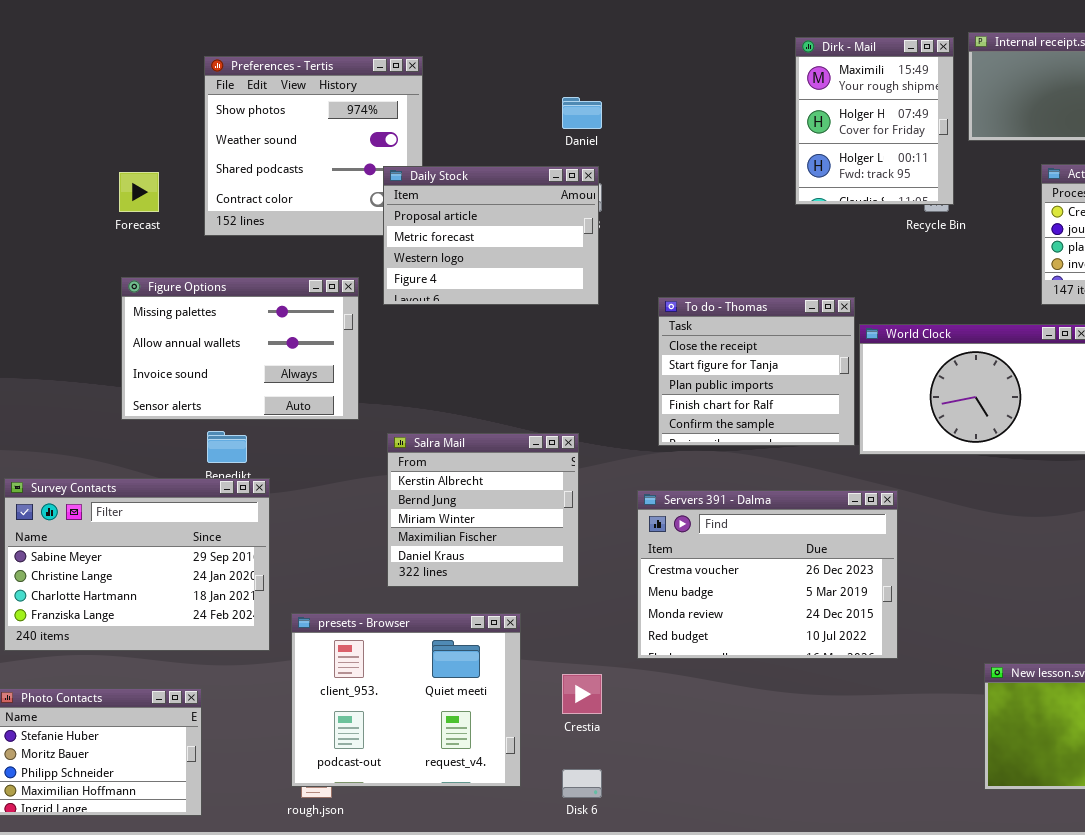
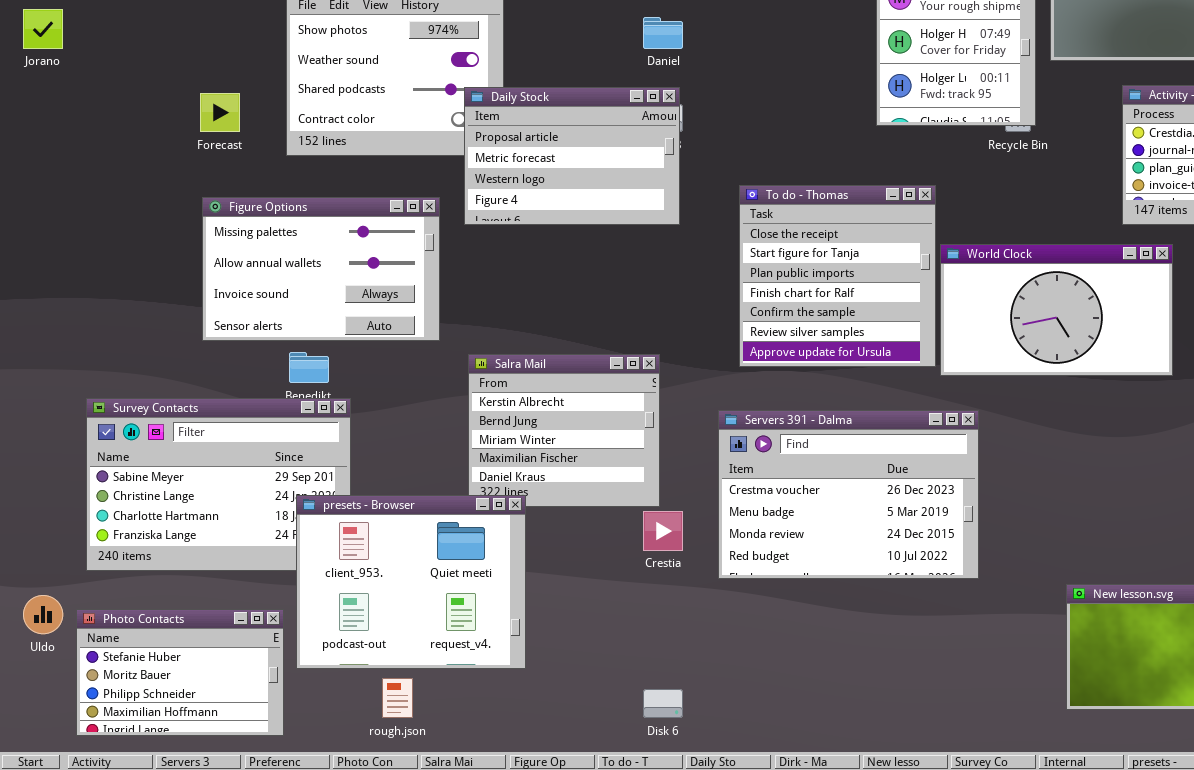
To do - Thomas: [658,297,855,446] -> [739,185,936,367], resized
presets - Browser: [291,613,521,787] -> [296,495,526,669], moved
Crestia: [562,674,602,714] -> [643,511,683,551], moved

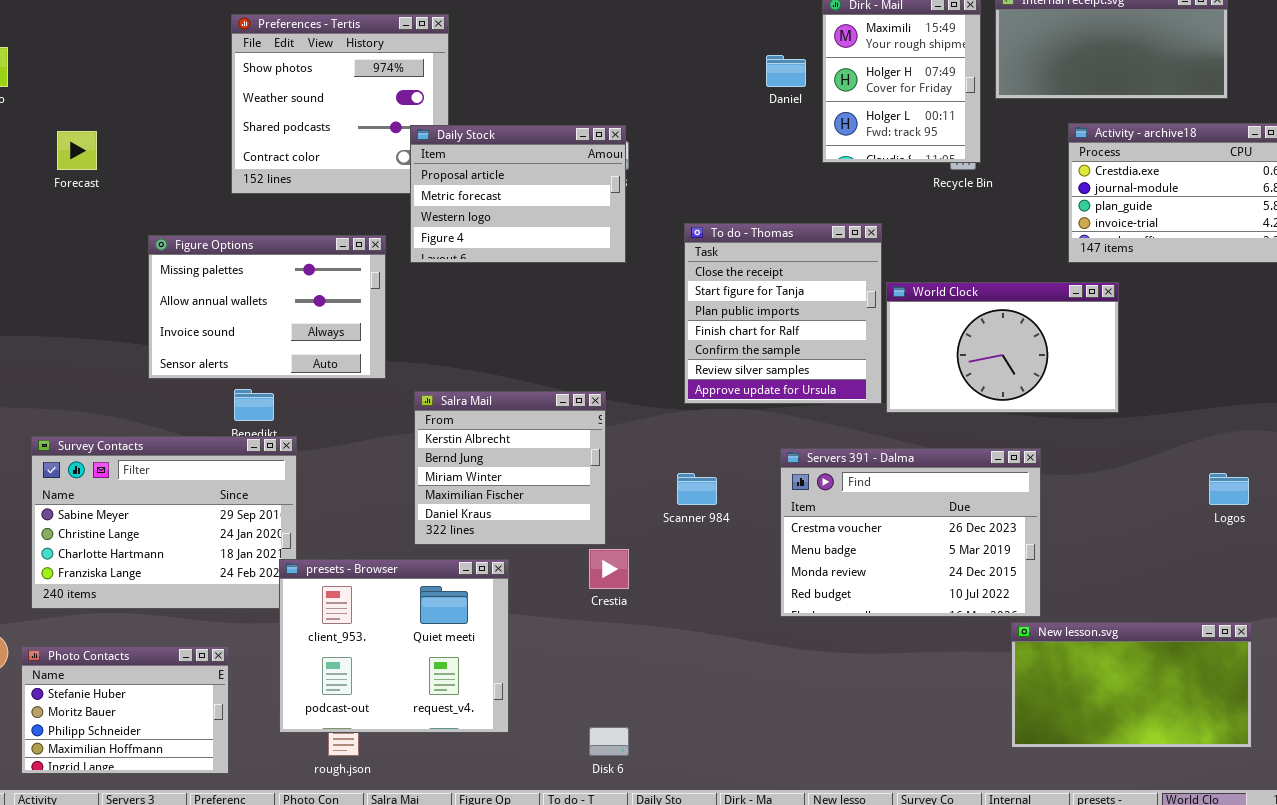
Daniel: [643,17,683,49] -> [766,55,806,87], moved
Forecast: [200,93,240,132] -> [57,131,97,170], moved
Servers 391 - Dalma: [718,410,979,579] -> [780,448,1041,617], moved
presets - Browser: [296,495,526,669] -> [279,559,509,733], moved

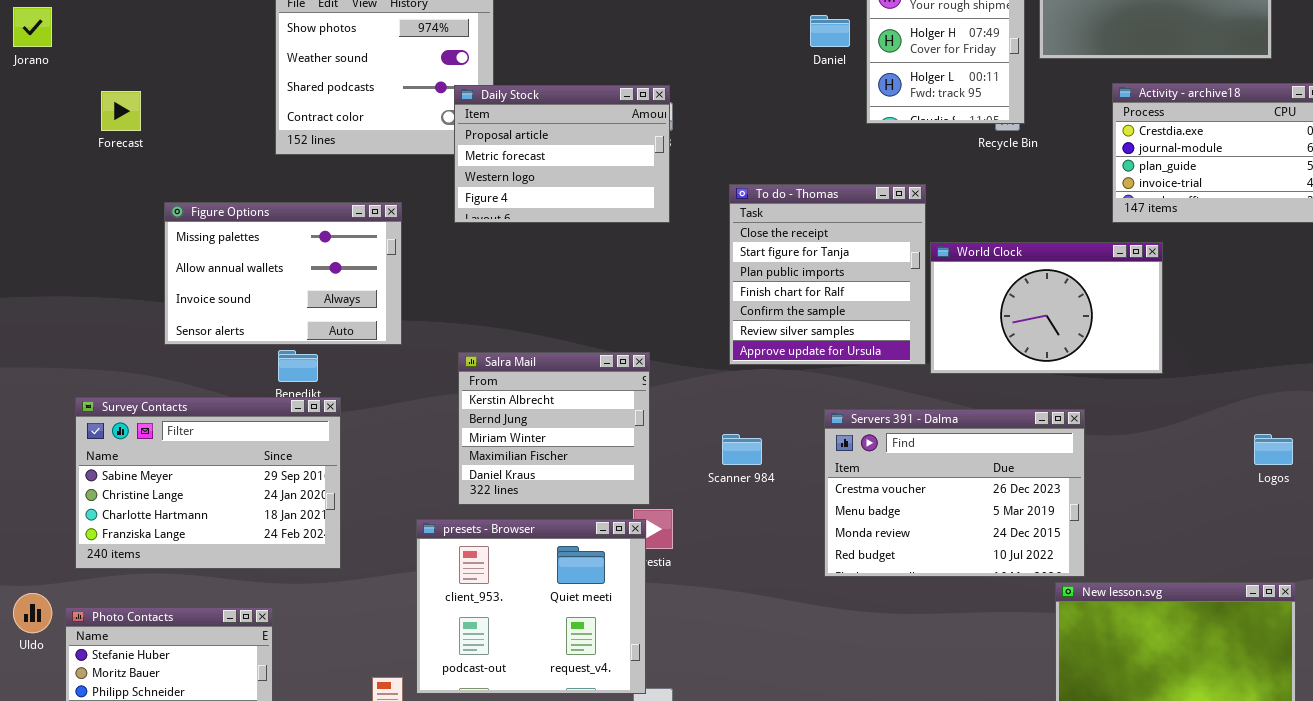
Figure Options: [148,235,386,379] -> [164,202,402,345], moved
presets - Browser: [279,559,509,733] -> [416,519,646,694], moved

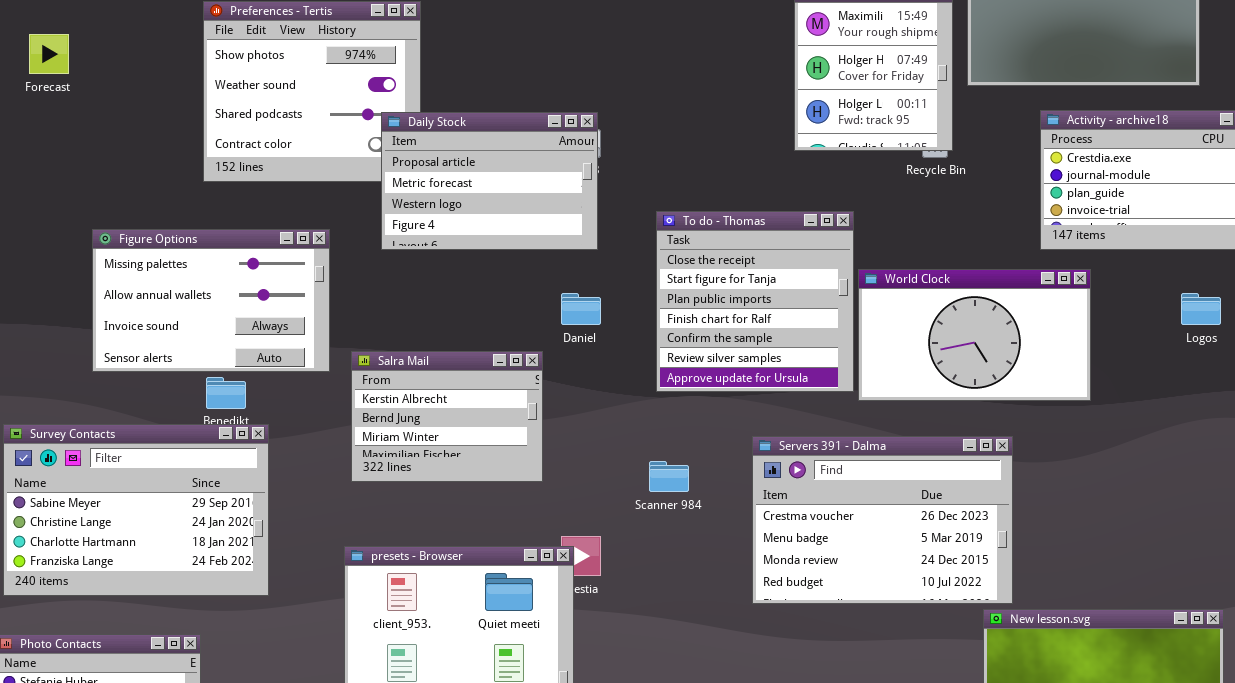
Daniel: [810,15,850,47] -> [561,293,601,325], moved
Forecast: [101,91,141,131] -> [29,34,69,74], moved
Salra Mail: [458,352,650,505] -> [351,351,543,482], moved, resized
Logos: [1254,434,1293,465] -> [1181,293,1221,325], moved

